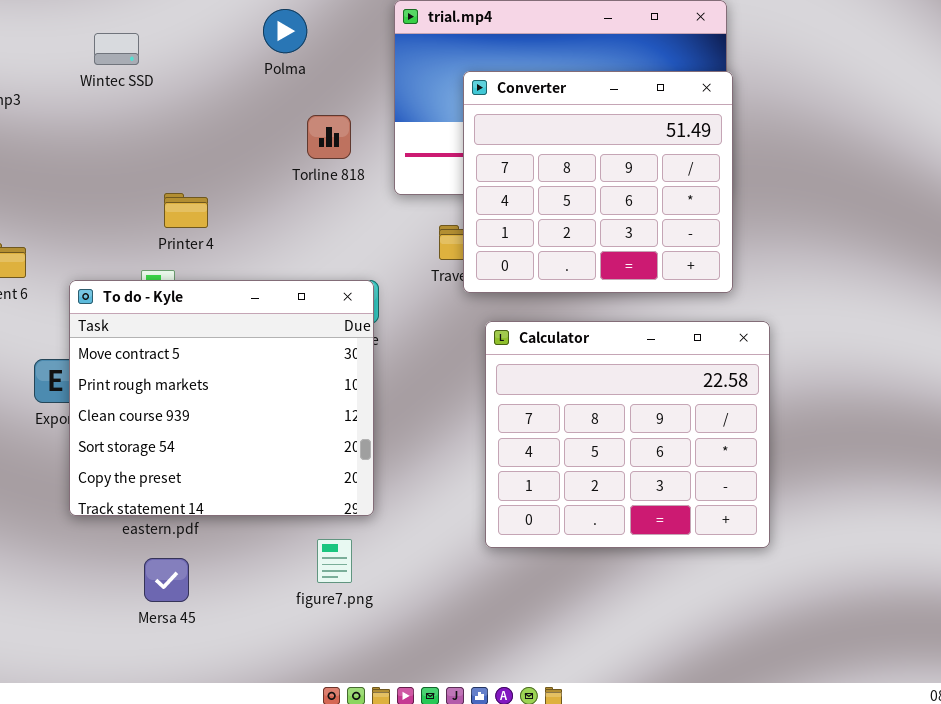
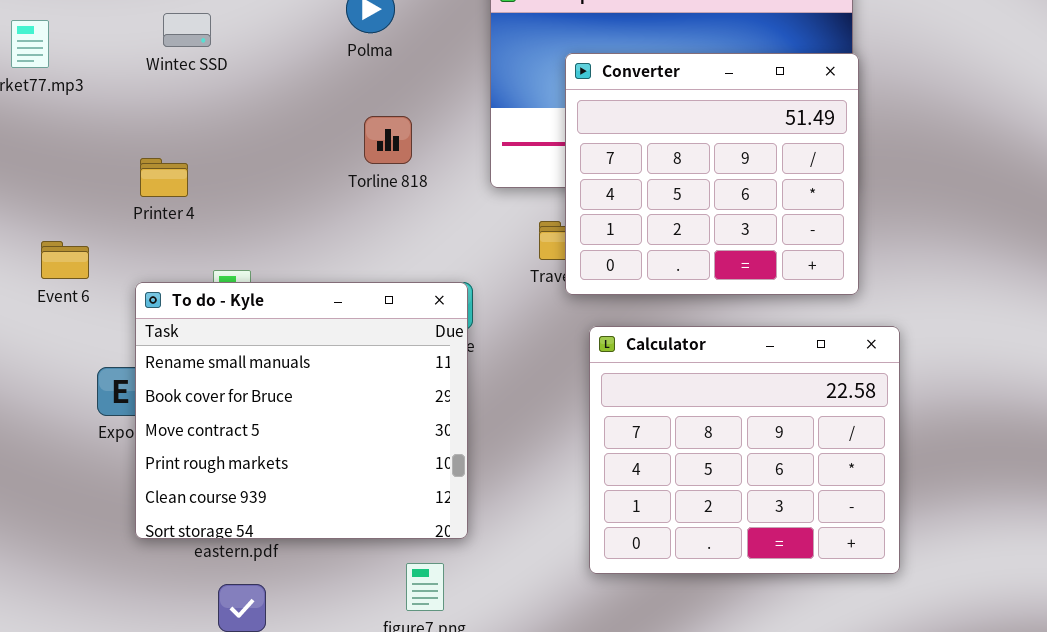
Torline 818: [307,115,351,159] -> [364,116,412,164], moved
Printer 4: [164,193,208,228] -> [140,158,188,197], moved
To do - Kyle: [69,280,374,516] -> [135,282,468,539], scrolled up 2 rows

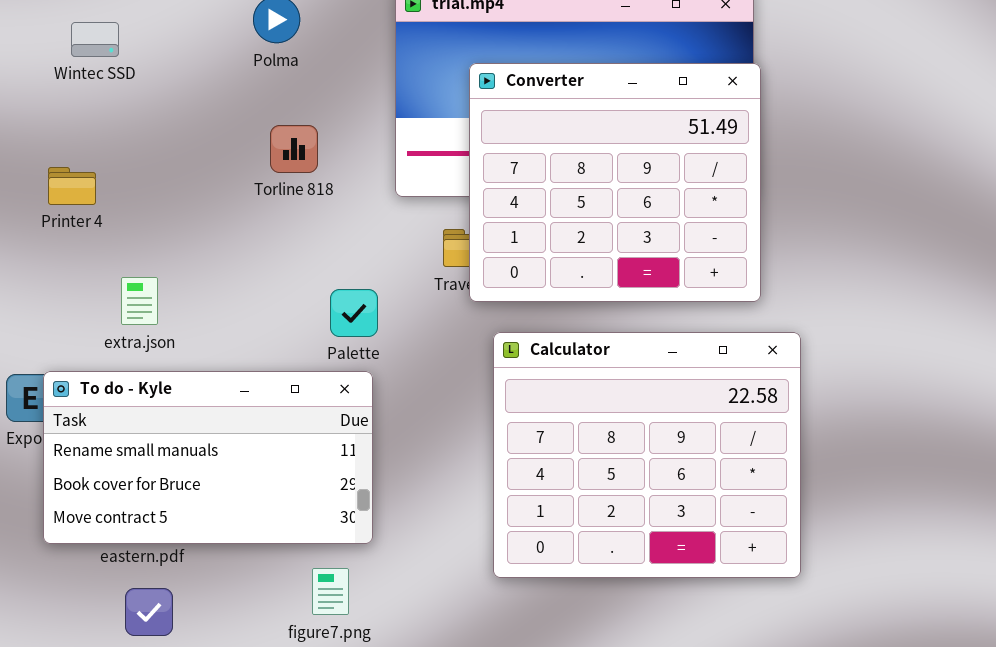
To do - Kyle: [135,282,468,539] -> [43,371,373,544], resized

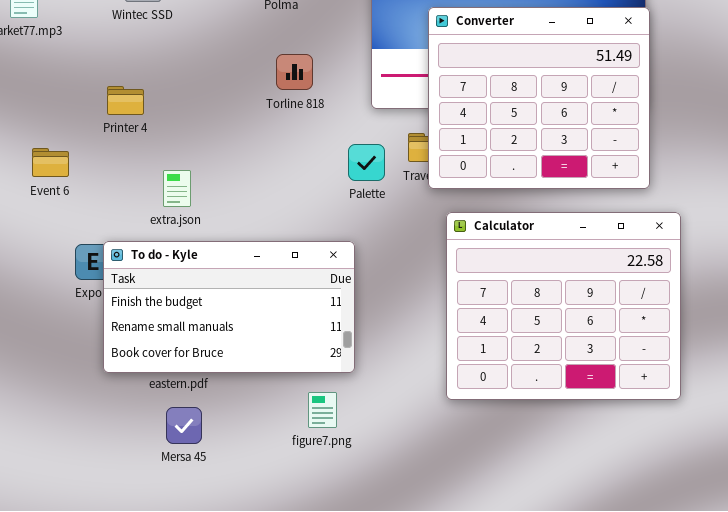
Palette: [330,289,378,337] -> [348,144,385,181], moved
To do - Kyle: [43,371,373,544] -> [103,241,355,373], scrolled up 1 row

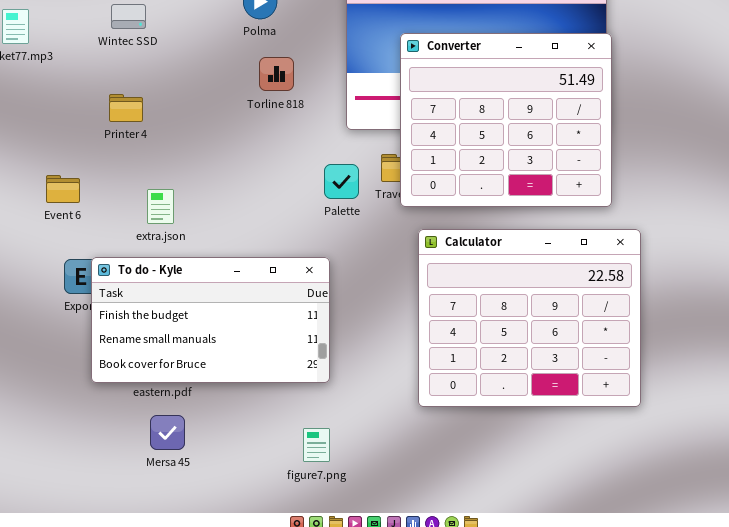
Torline 818: [276,54,313,90] -> [259,57,294,91], moved
Printer 4: [107,86,144,115] -> [109,94,143,122], moved
Event 6: [32,148,69,177] -> [46,175,80,203], moved
figure7.png: [308,392,337,428] -> [303,428,330,462], moved

